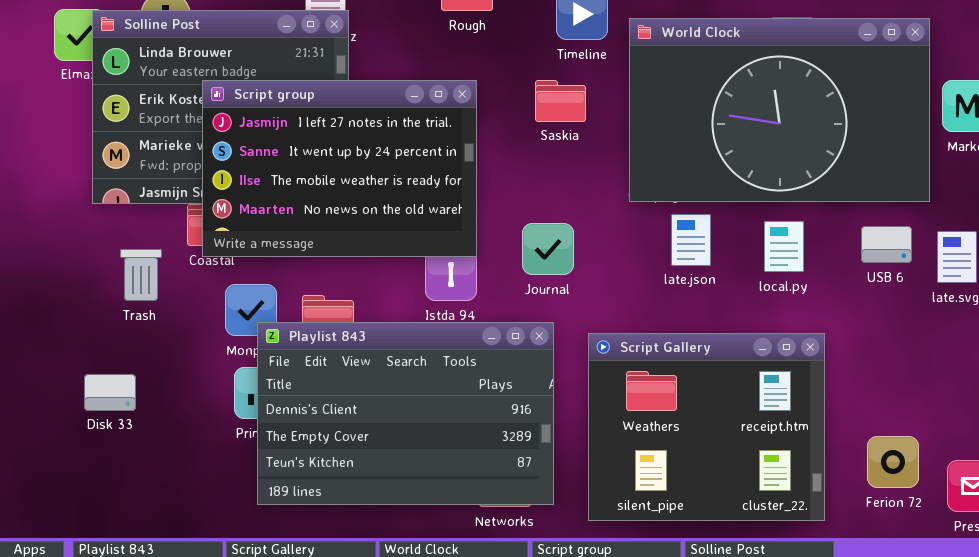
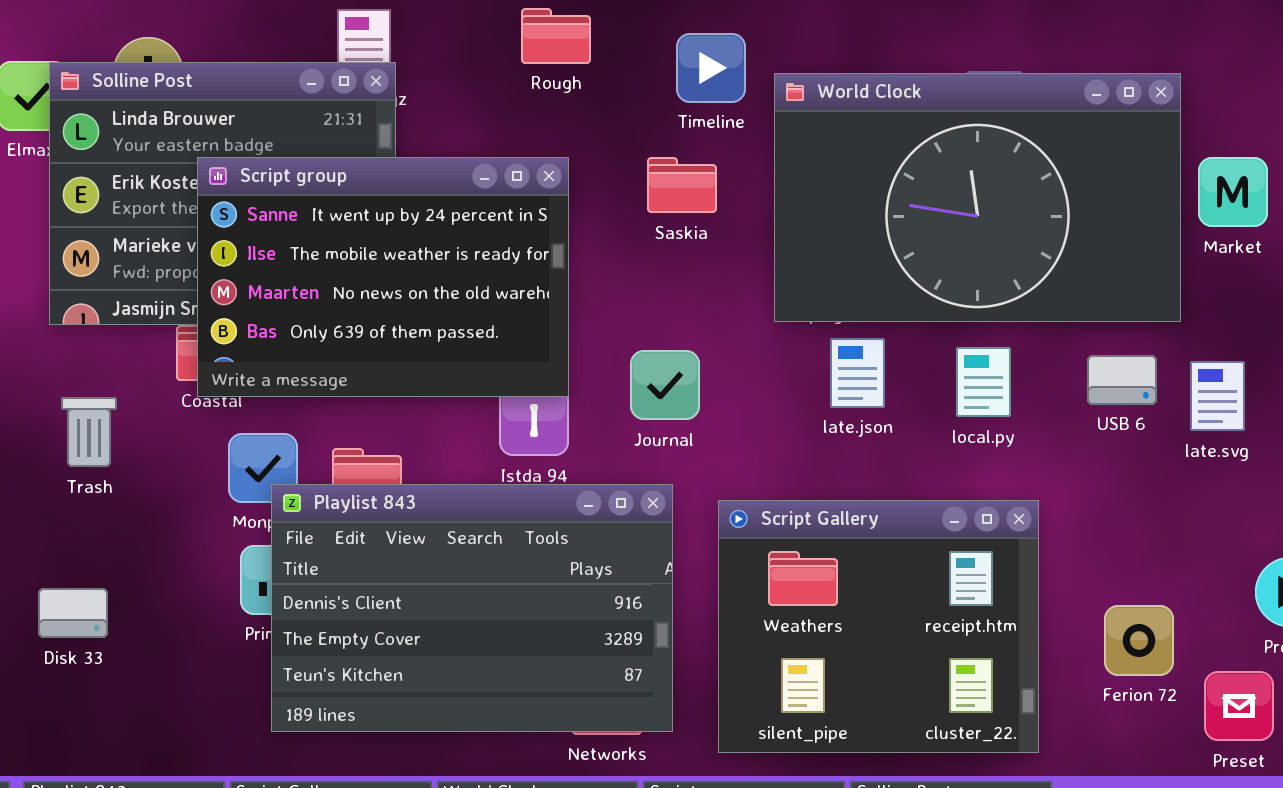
Script group: [202,80,477,257] -> [197,157,569,397], scrolled down 1 row
Trash: [120,249,162,301] -> [61,397,117,467], moved
Disk 33: [84,374,136,411] -> [38,588,108,638], moved
Ferion 72: [867,436,919,488] -> [1104,605,1174,676], moved

